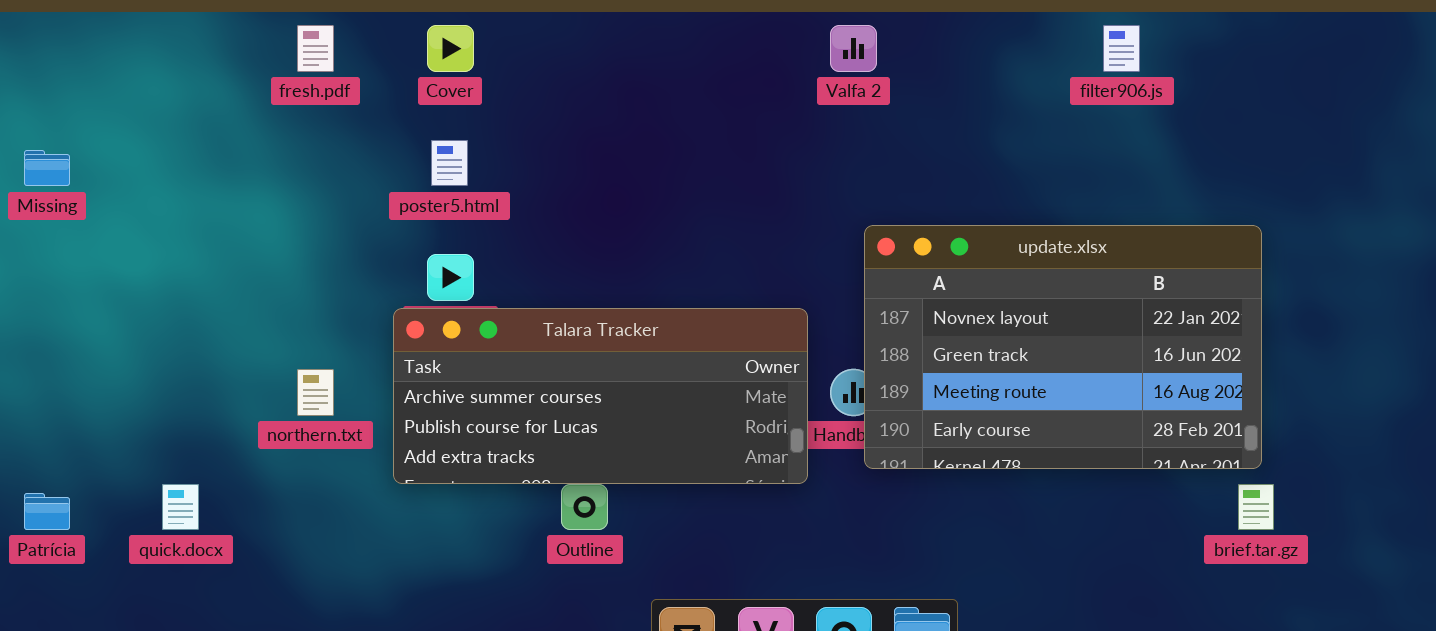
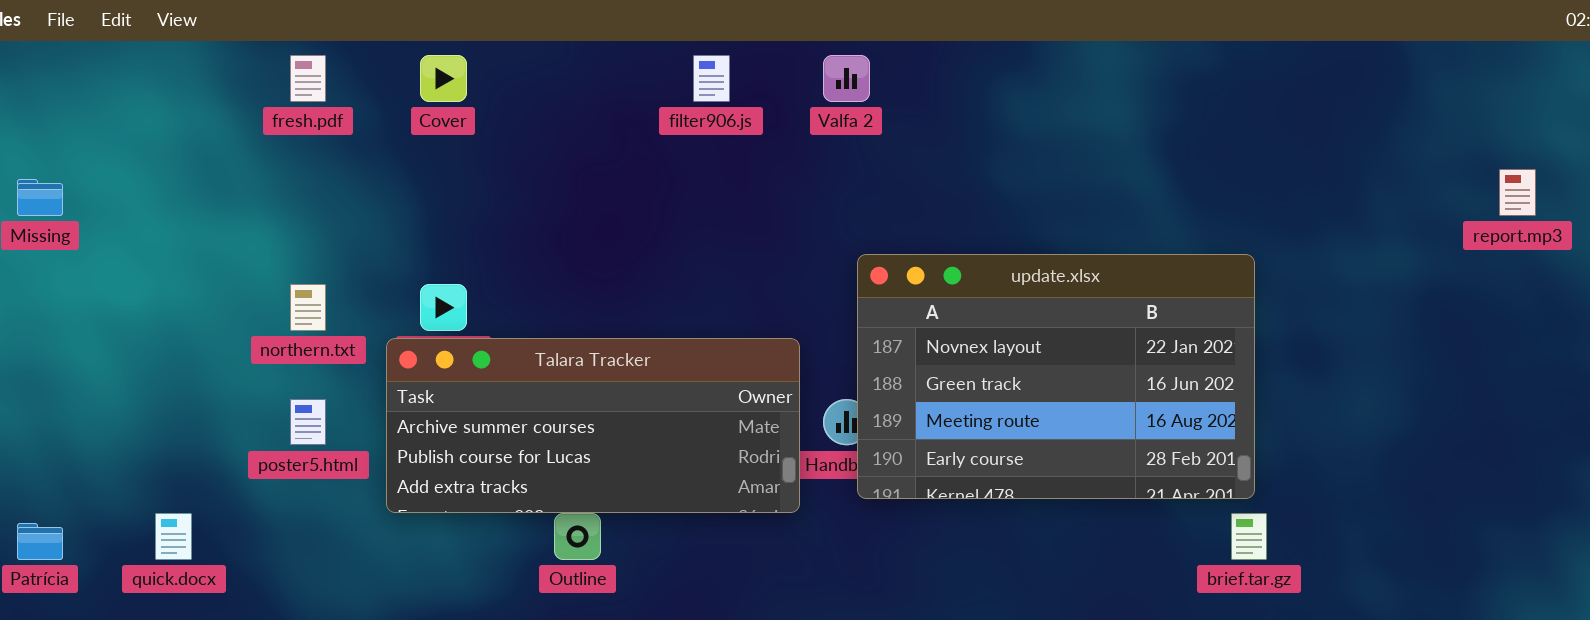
filter906.js: [1103,25,1140,72] -> [693,55,730,102], moved
poster5.html: [431,140,468,186] -> [290,399,326,445], moved
northern.txt: [297,369,334,416] -> [290,284,326,331], moved

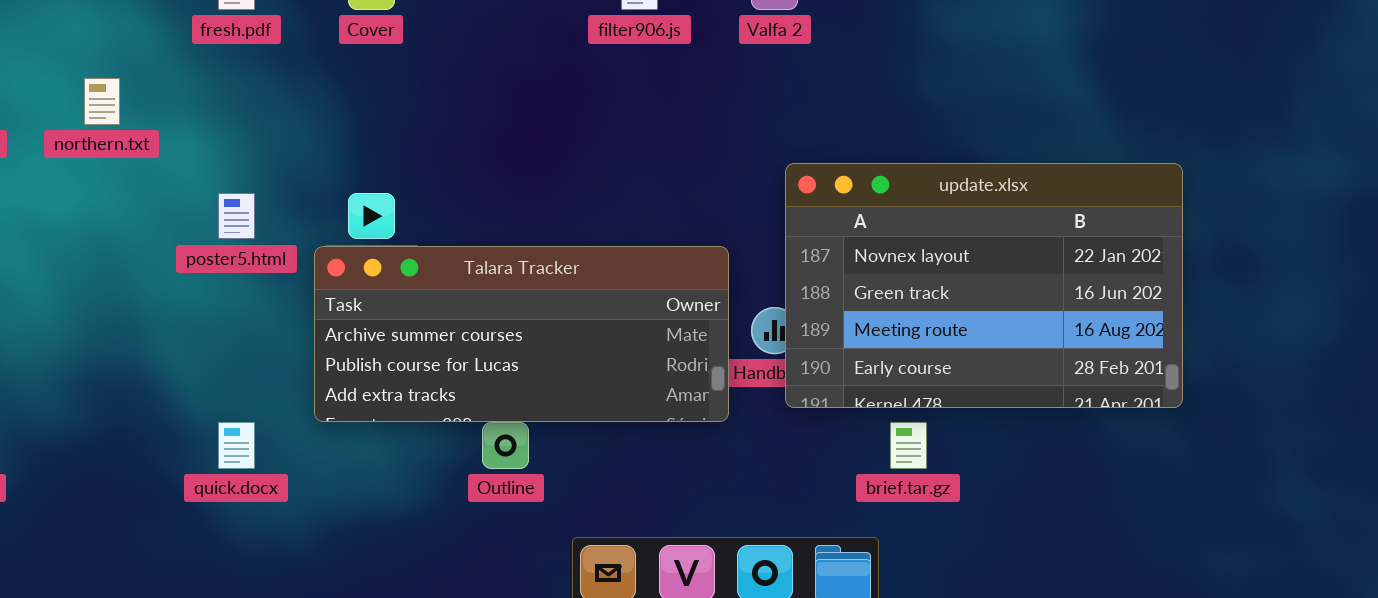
northern.txt: [290,284,326,331] -> [84,78,120,125], moved
poster5.html: [290,399,326,445] -> [218,193,255,239], moved
quick.docx: [155,513,192,560] -> [218,422,255,469], moved
brief.tar.gz: [1231,513,1267,560] -> [890,422,927,469], moved

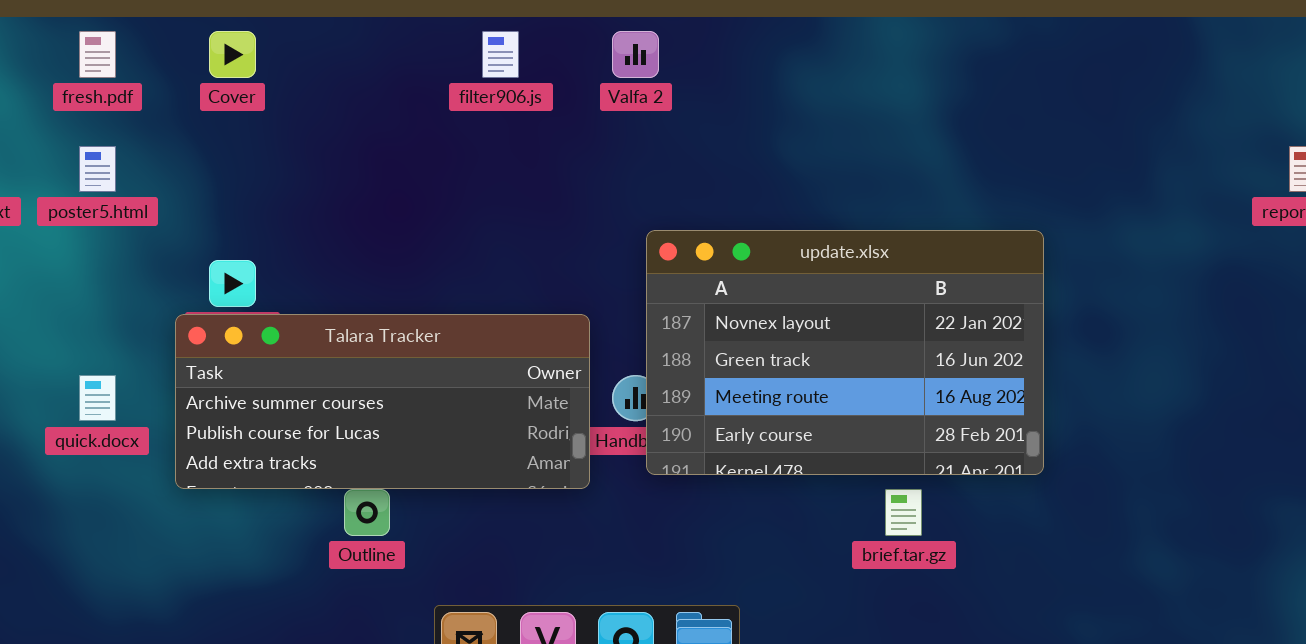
poster5.html: [218,193,255,239] -> [79,146,116,192], moved
quick.docx: [218,422,255,469] -> [79,375,116,421], moved
brief.tar.gz: [890,422,927,469] -> [885,489,922,536], moved

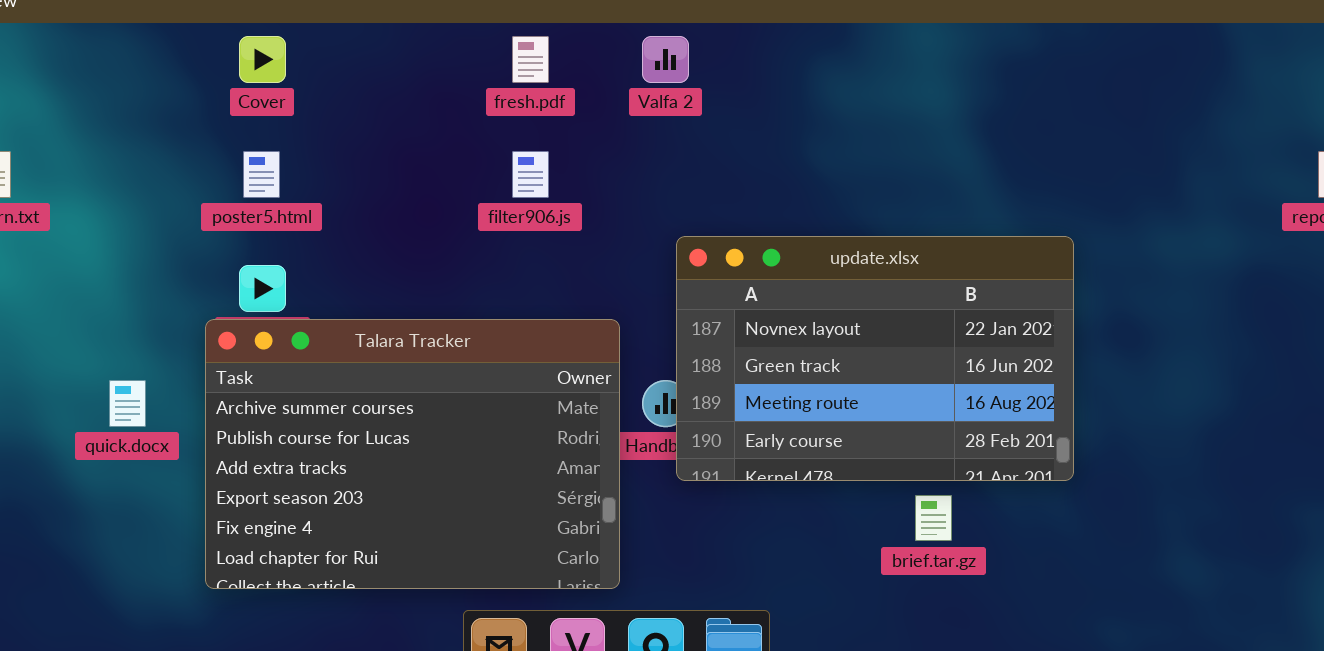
fresh.pdf: [79,31,116,78] -> [512,36,549,83], moved
filter906.js: [482,31,519,78] -> [512,151,549,198], moved
poster5.html: [79,146,116,192] -> [243,151,280,198], moved
Talara Tracker: [175,314,590,489] -> [205,319,620,589], resized

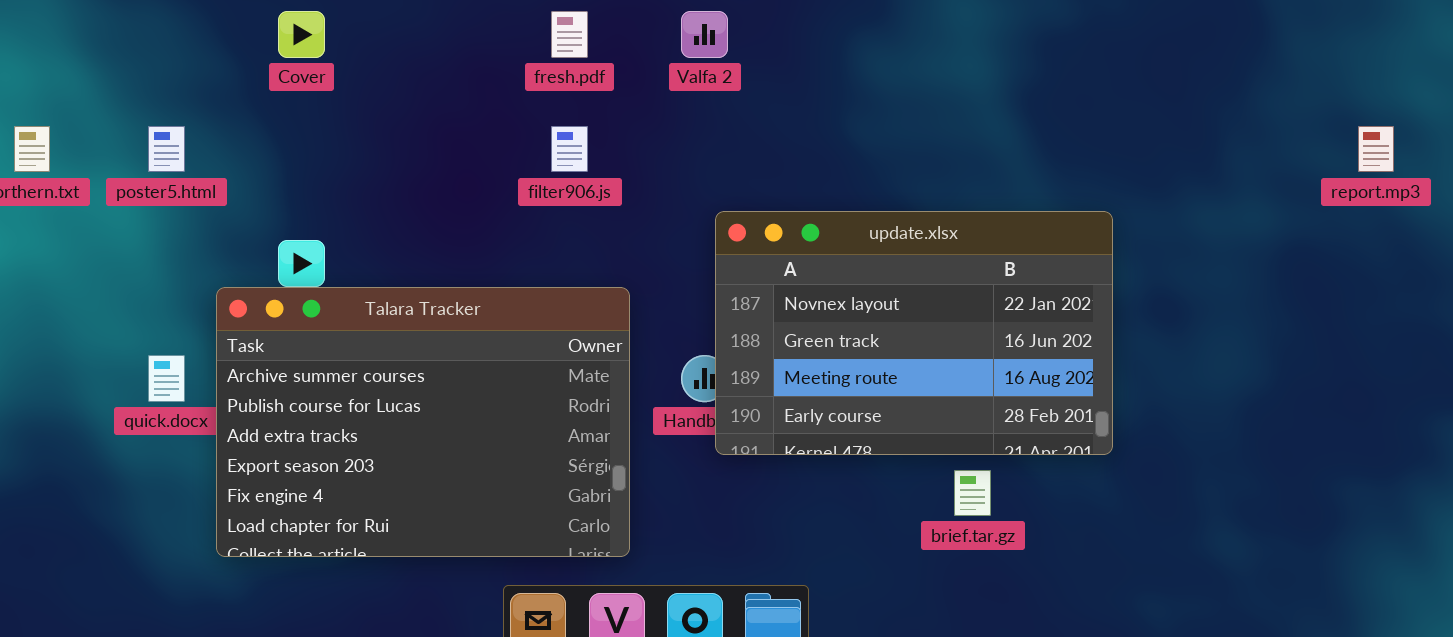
poster5.html: [243,151,280,198] -> [148,126,185,172], moved
Talara Tracker: [205,319,620,589] -> [216,287,630,557], moved

